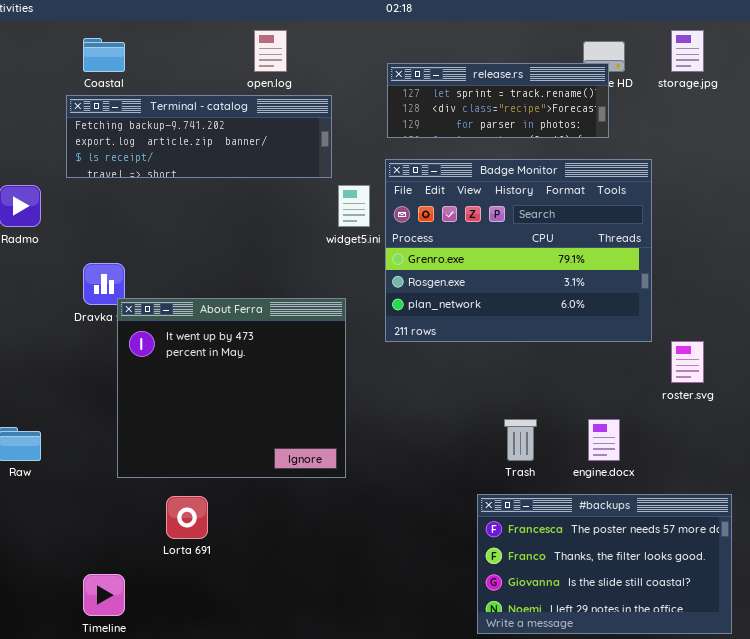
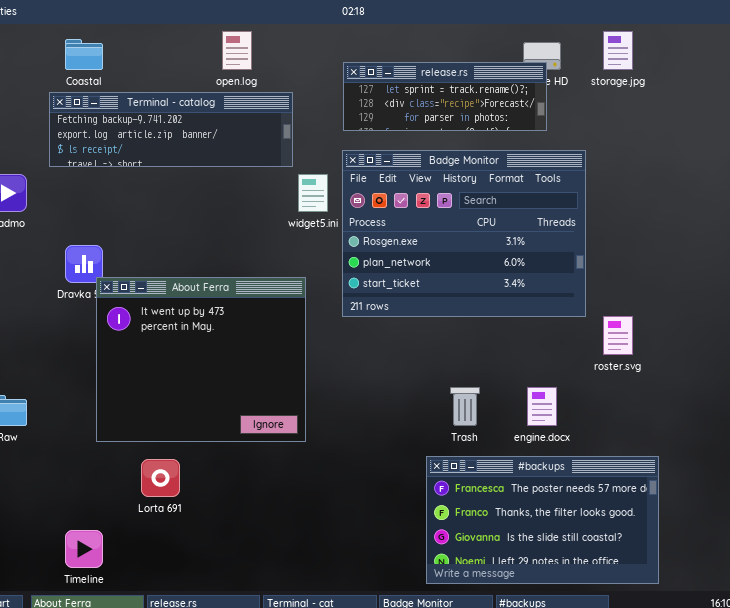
Badge Monitor: [385,159,652,342] -> [342,150,586,317], scrolled down 1 row

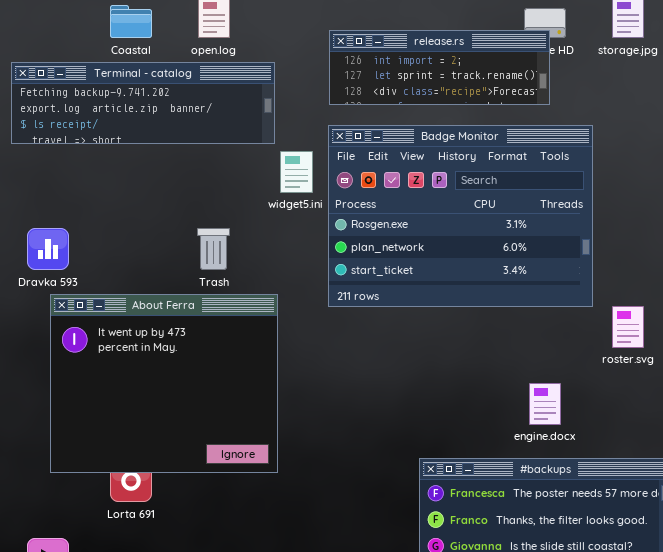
Coastal: [65,39,103,70] -> [110,5,152,38], moved
release.rs: [343,62,547,131] -> [329,30,550,105], scrolled up 1 row
About Ferra: [96,277,306,442] -> [50,294,278,473], moved
Trash: [450,387,480,426] -> [197,228,230,270], moved

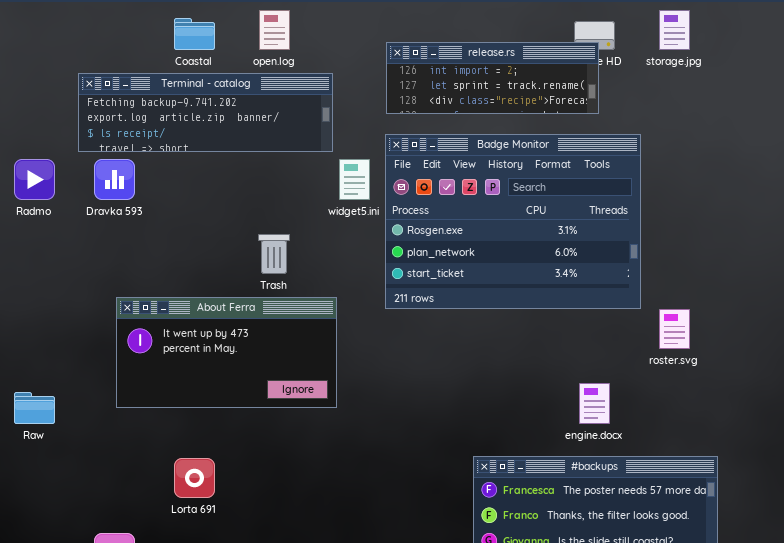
Dravka 593: [27,228,69,270] -> [94,159,135,200], moved
About Ferra: [50,294,278,473] -> [116,297,337,408], resized

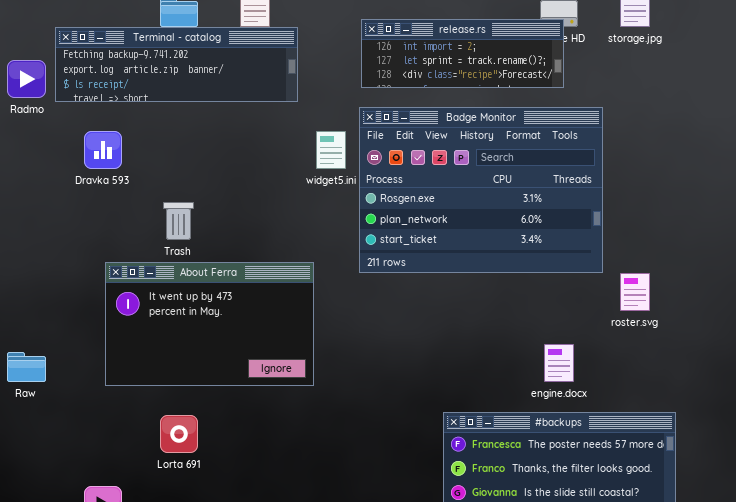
Terminal - catalog: [78,73,333,152] -> [55,27,298,102], moved
Radmo: [14,159,55,200] -> [7,60,46,98], moved
Trash: [258,234,290,274] -> [163,202,194,240], moved
About Ferra: [116,297,337,408] -> [105,262,314,386], resized

